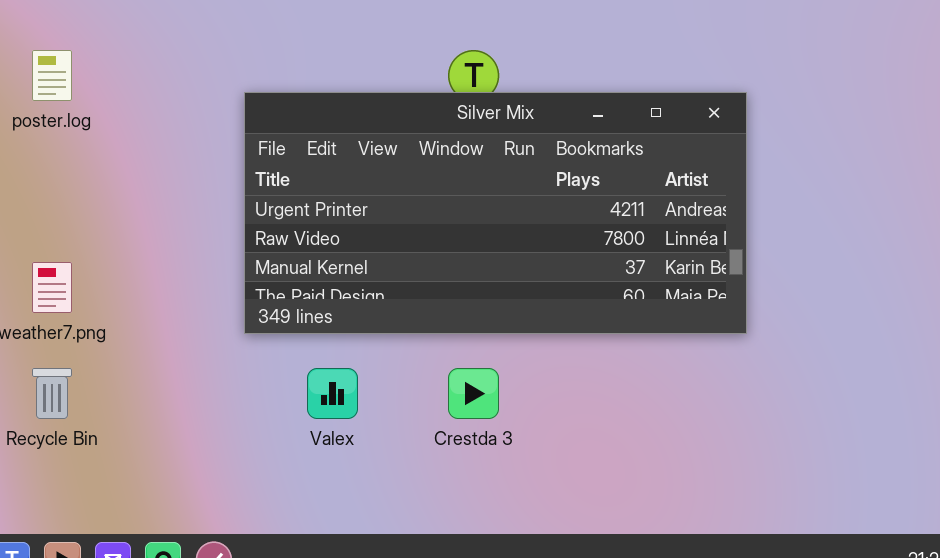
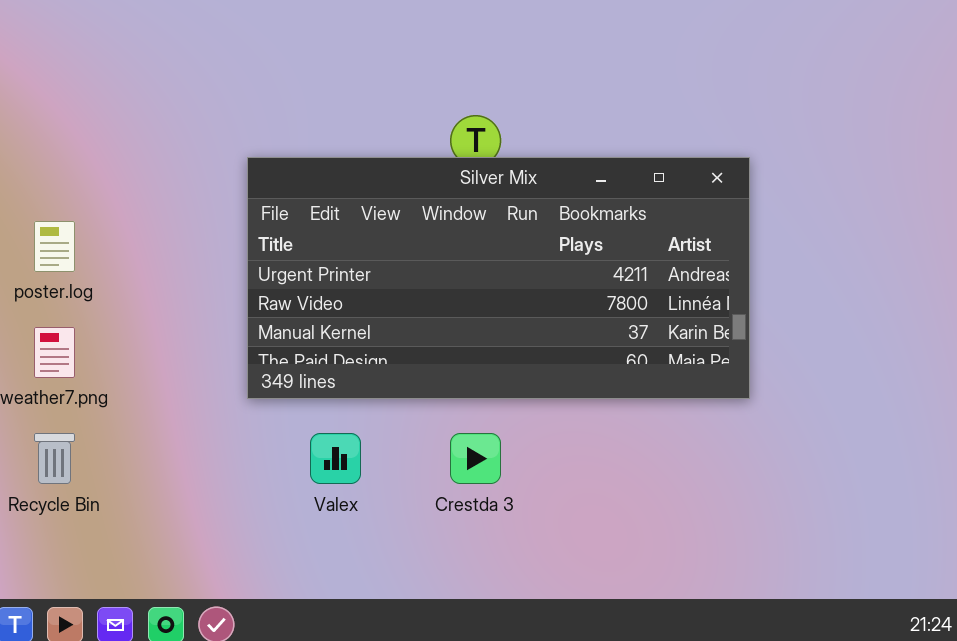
poster.log: [32,50,72,101] -> [34,221,75,272], moved

